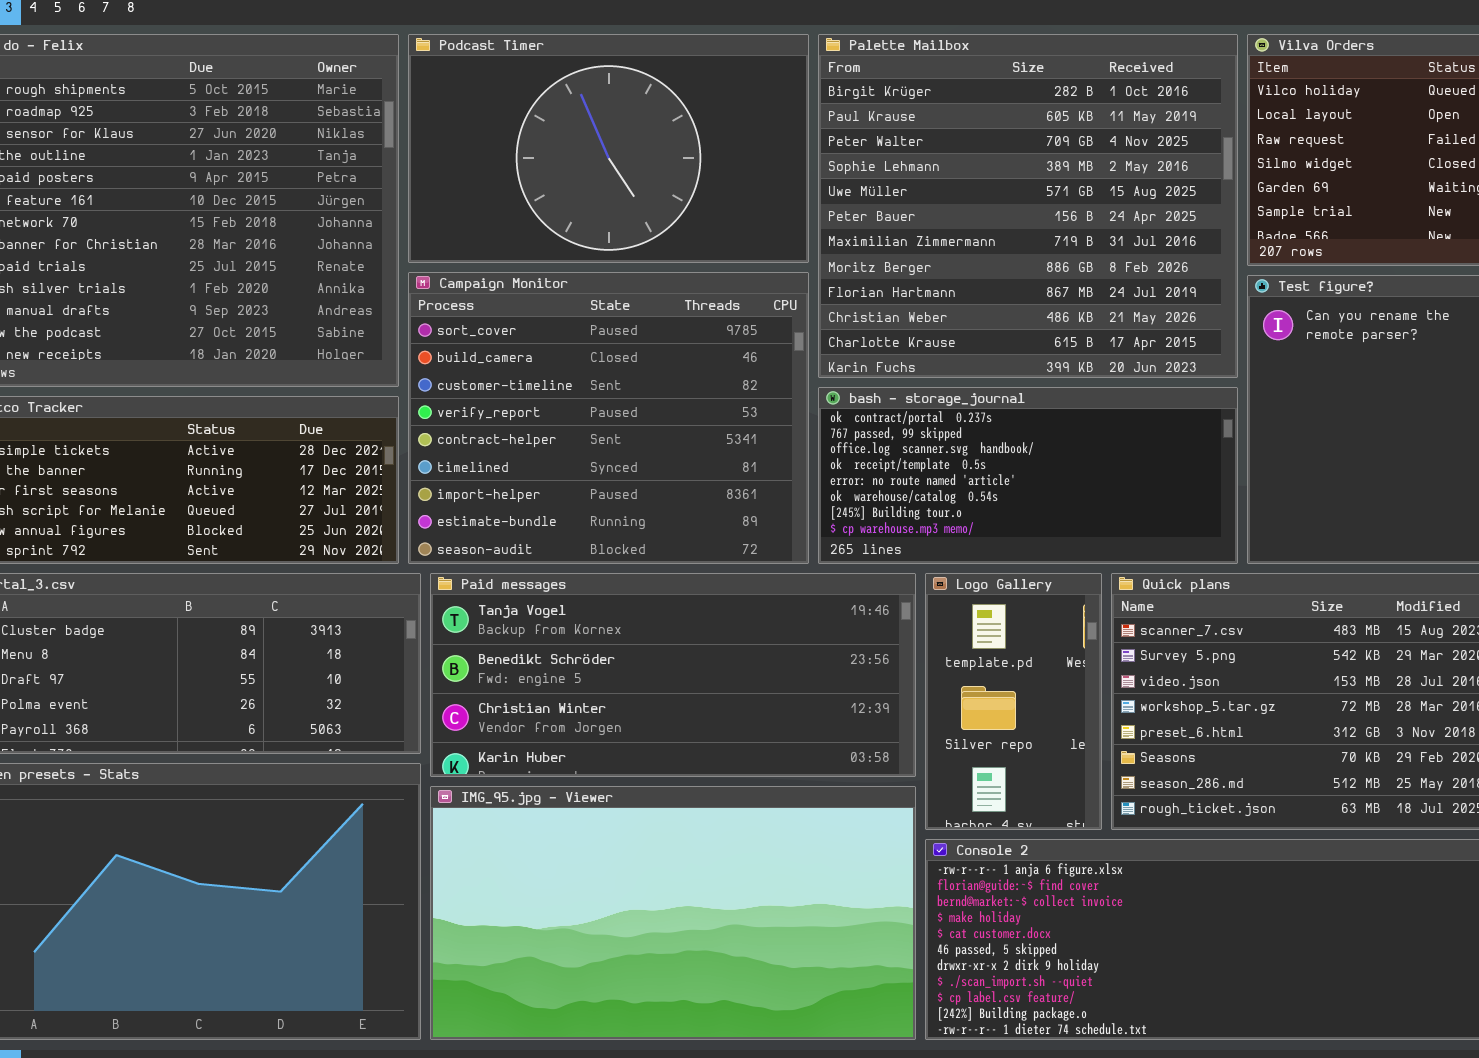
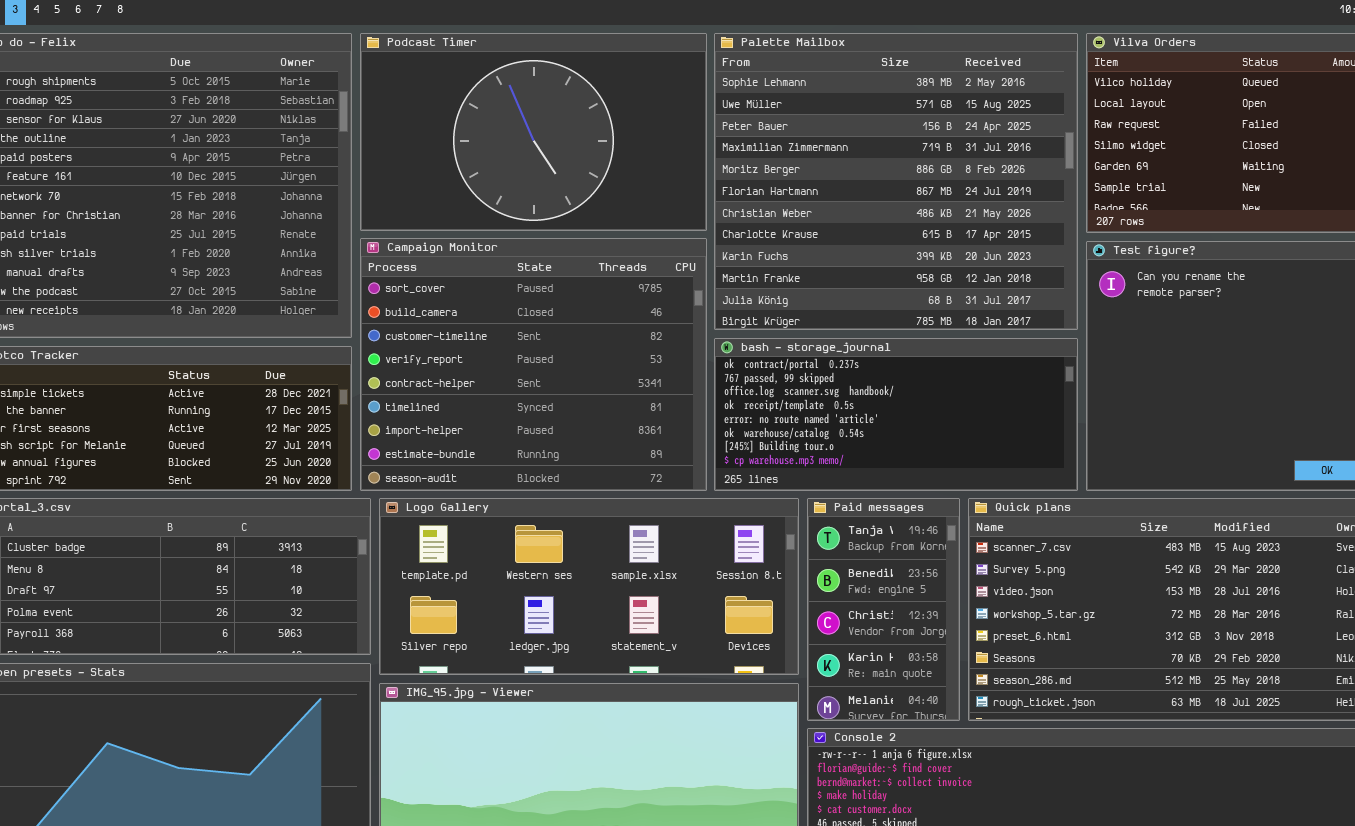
Palette Mailbox: [818,34,1238,378] -> [714,33,1078,330], scrolled down 3 rows
Paid messages: [430,573,916,777] -> [807,498,960,721], moved, resized
Logo Gallery: [925,573,1102,830] -> [379,498,799,675], moved, resized

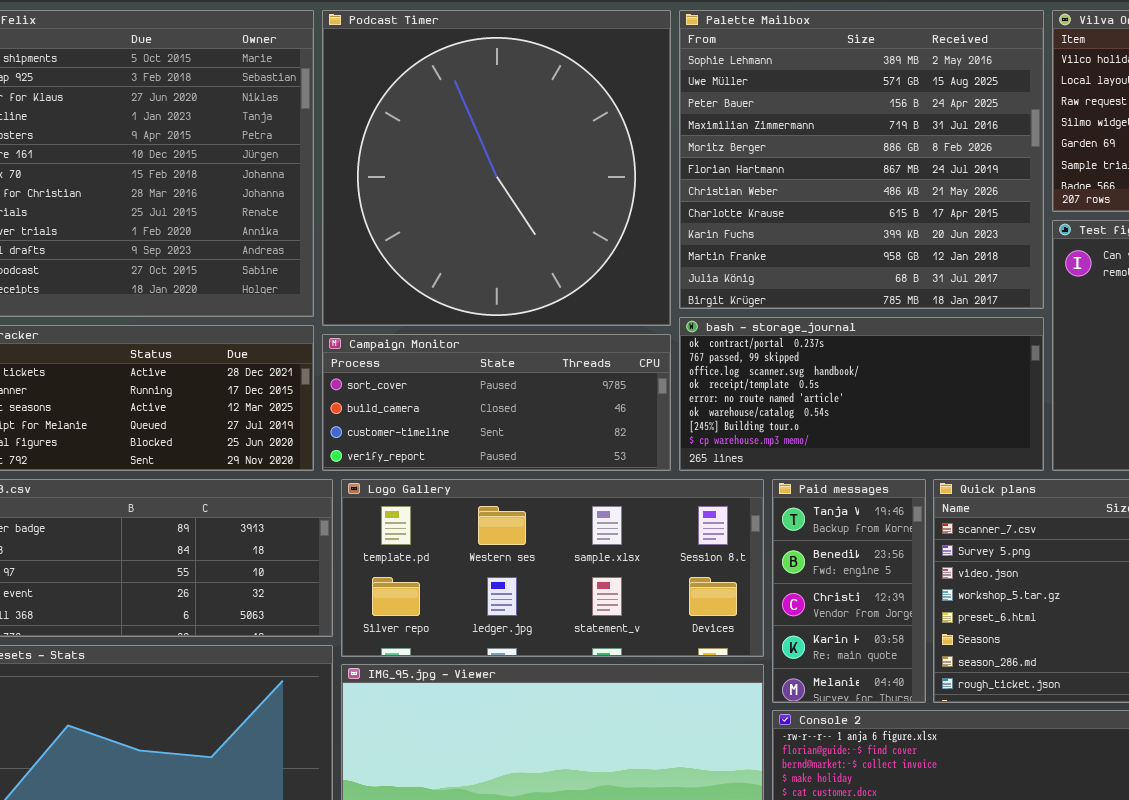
Podcast Timer: [360,33,707,231] -> [322,10,671,326], resized
Campaign Monitor: [360,238,707,491] -> [322,334,671,471], resized

